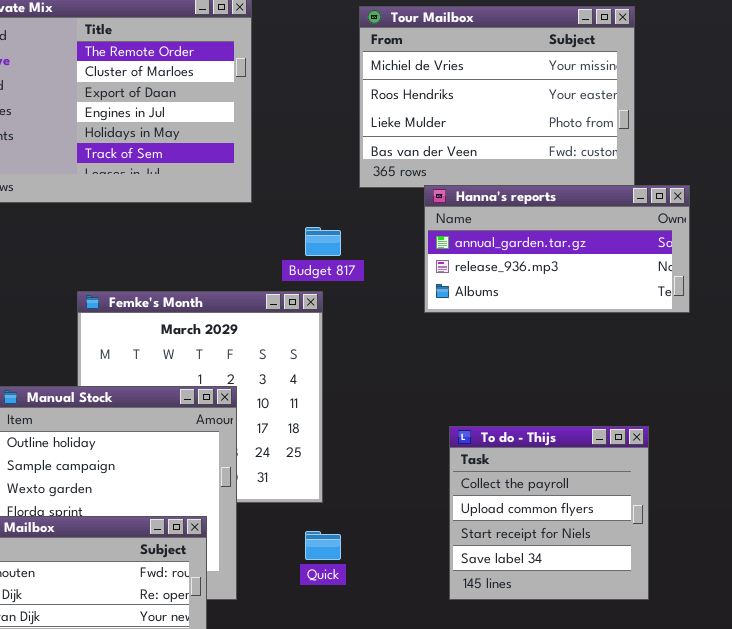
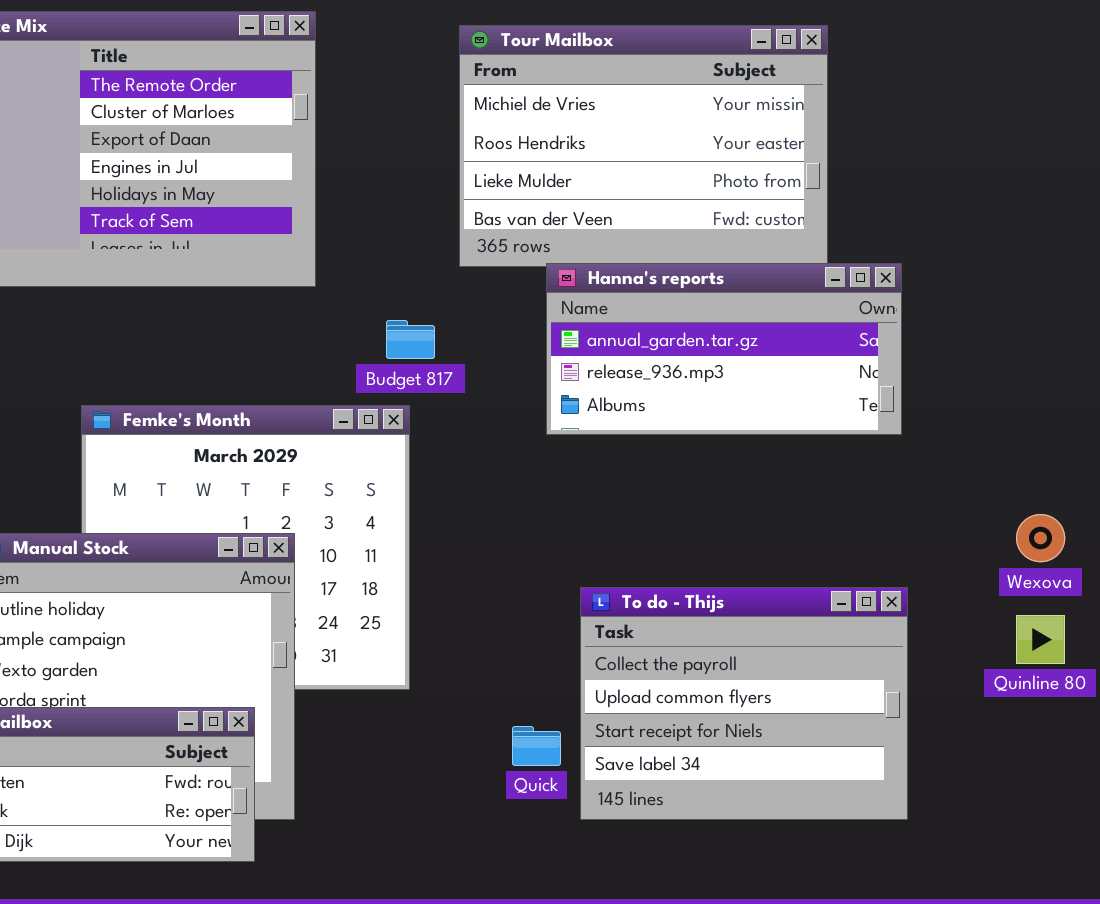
To do - Thijs: [449,426,649,600] -> [580,587,908,820], resized
Quick: [305,531,341,560] -> [512,726,561,766], moved

